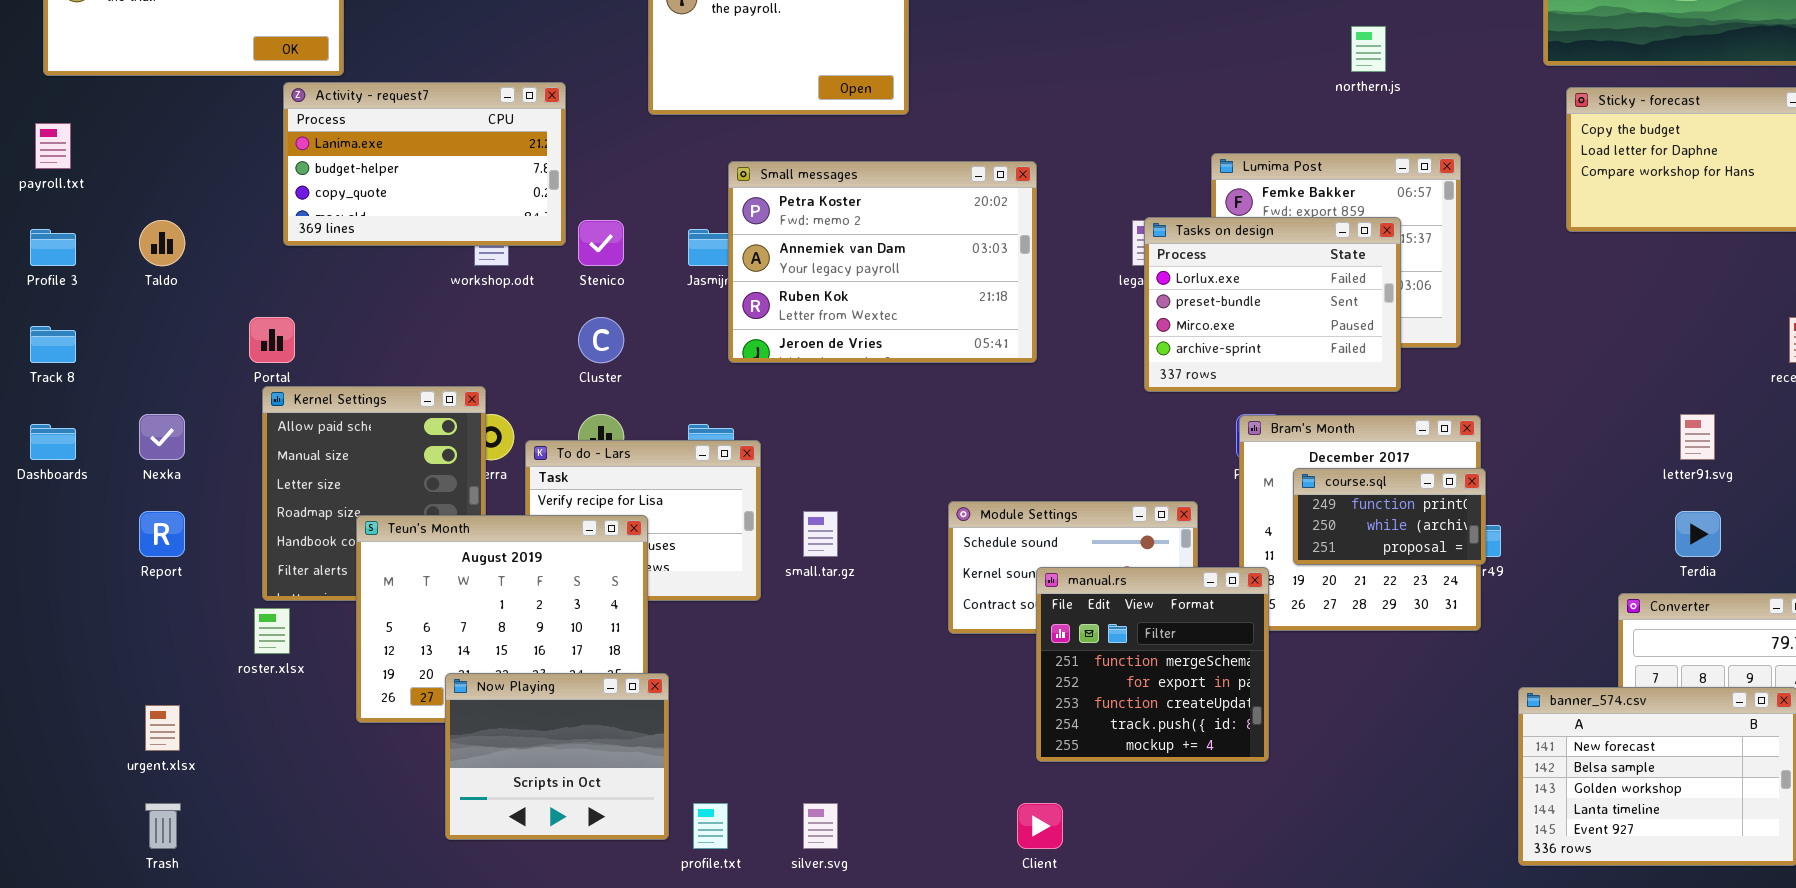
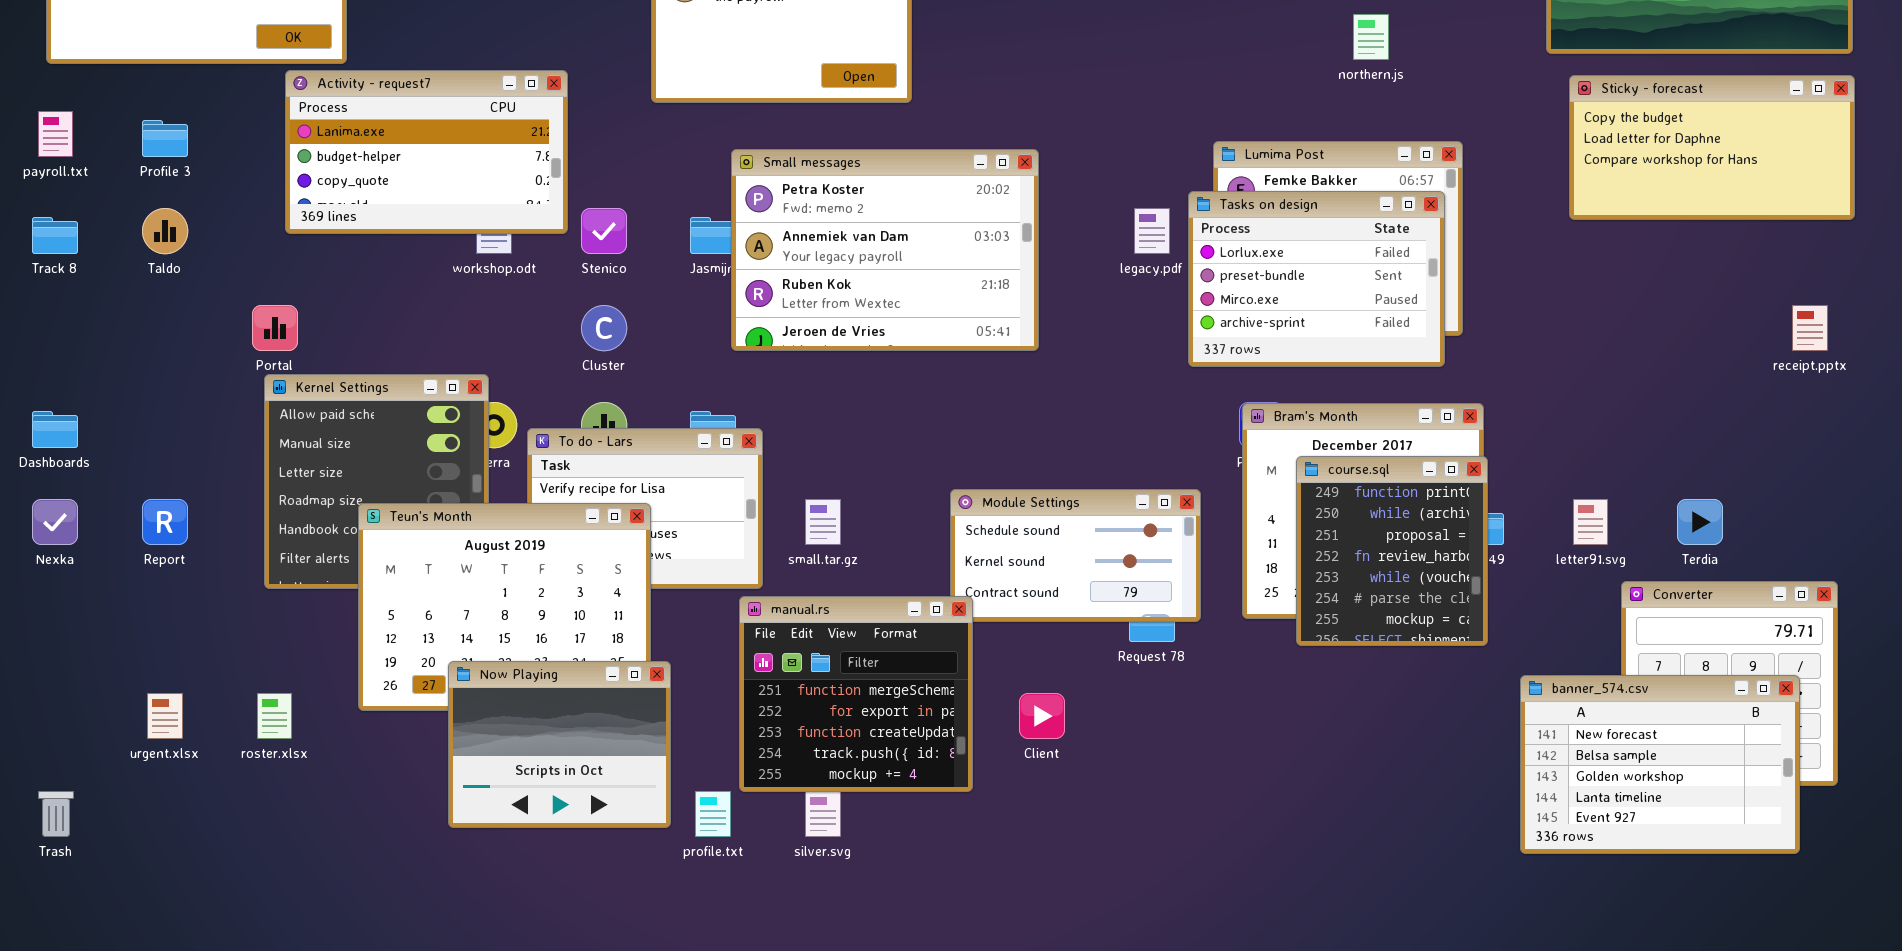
Tasks on design: [1144,217,1401,392] -> [1188,191,1445,367], moved
Profile 3: [30,229,76,266] -> [142,120,188,157], moved
Track 8: [30,326,76,363] -> [32,217,78,254], moved
Nexka: [139,414,185,460] -> [32,499,78,545], moved
letter91.svg: [1680,414,1715,460] -> [1573,499,1608,545], moved
course.sql: [1293,468,1486,565] -> [1296,456,1488,646], resized
manual.rs: [1036,567,1269,762] -> [739,596,973,792], moved
roster.xlsx: [254,608,290,654] -> [257,693,292,739], moved
Trash: [145,803,181,849] -> [38,791,74,837], moved
Client: [1017,803,1063,849] -> [1019,693,1065,739], moved

